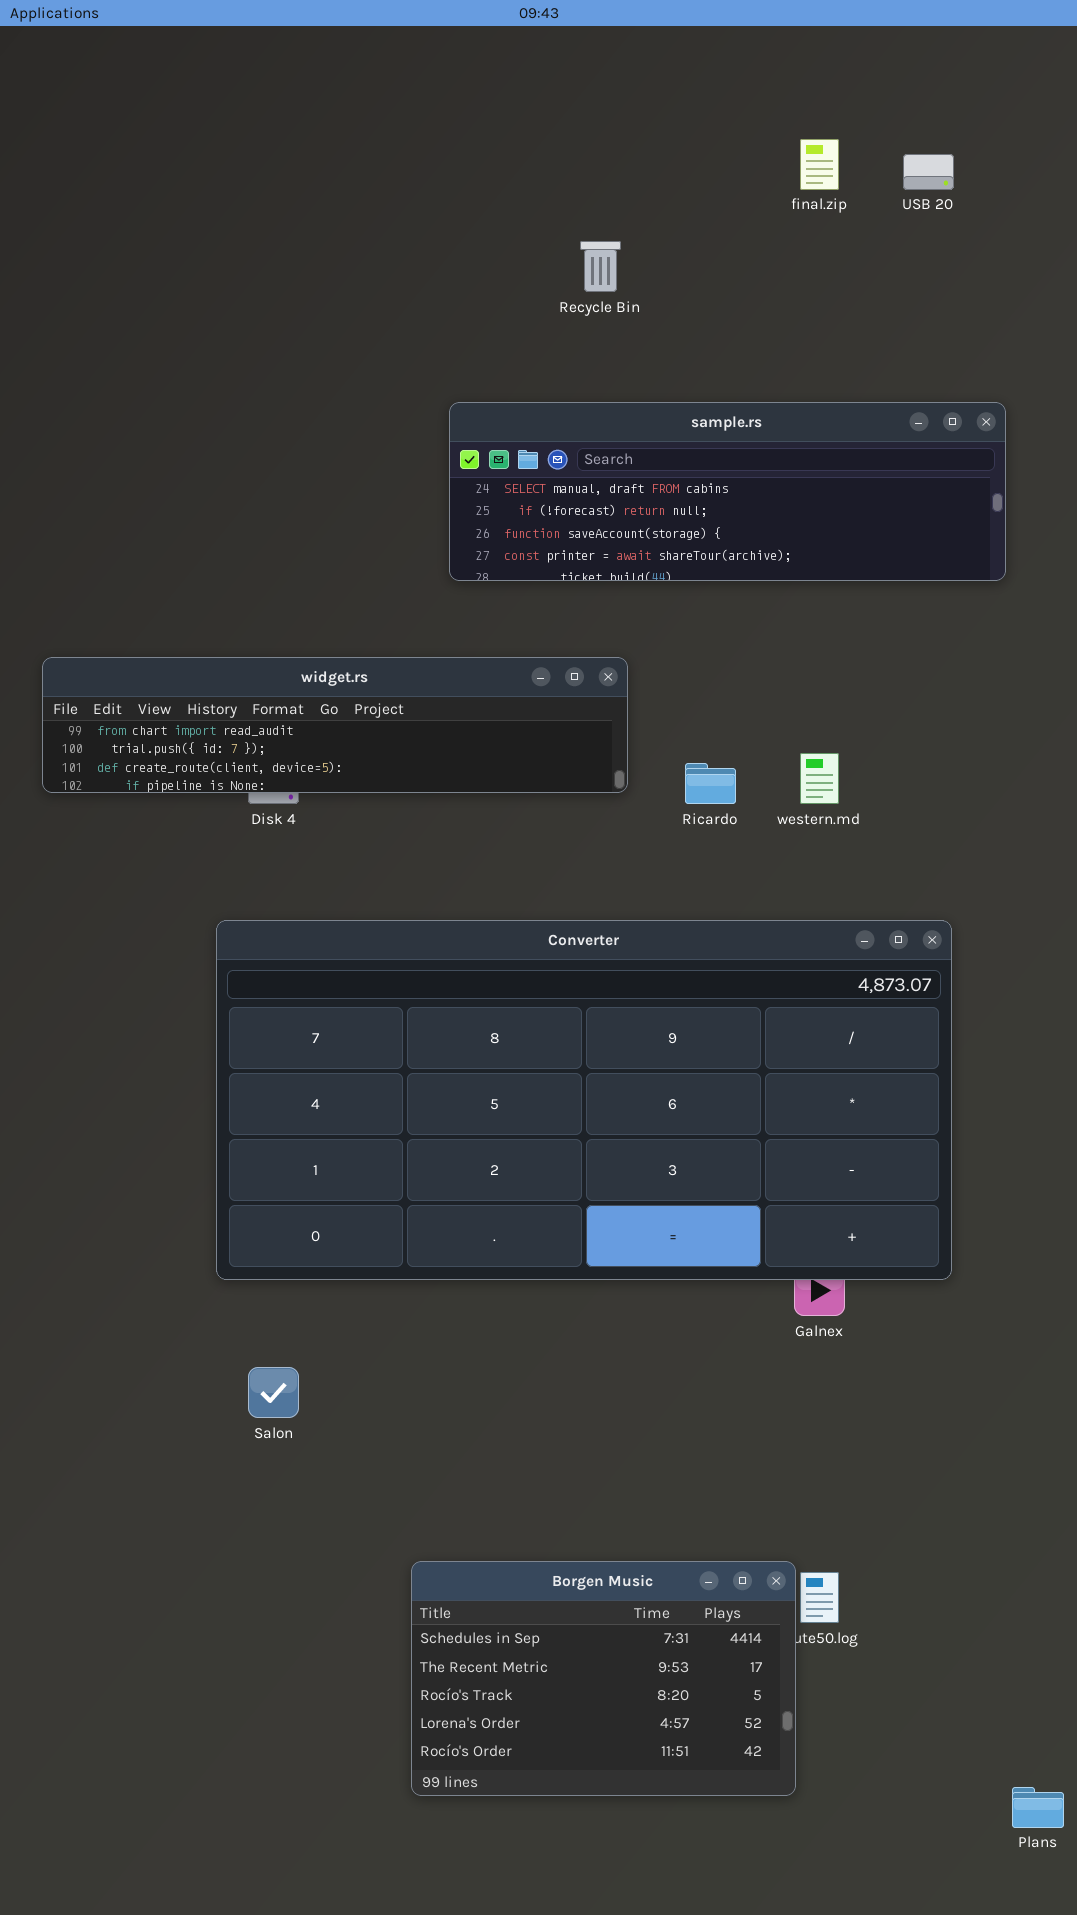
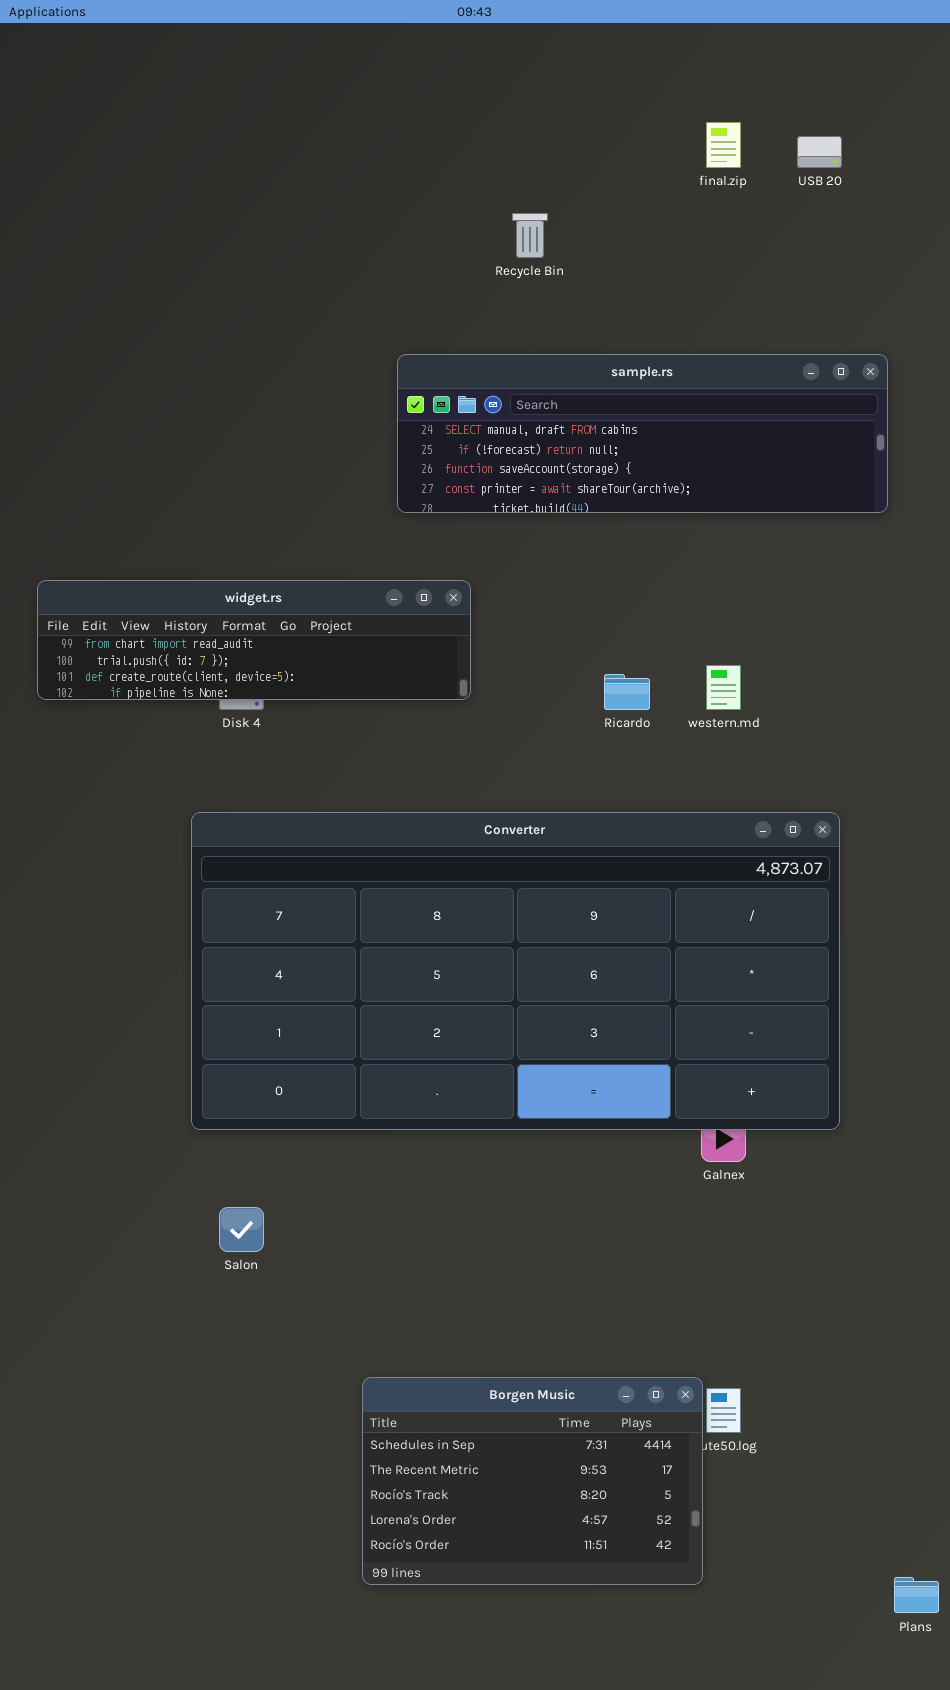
widget.rs: [42,657,628,793] -> [37,580,471,700], resized

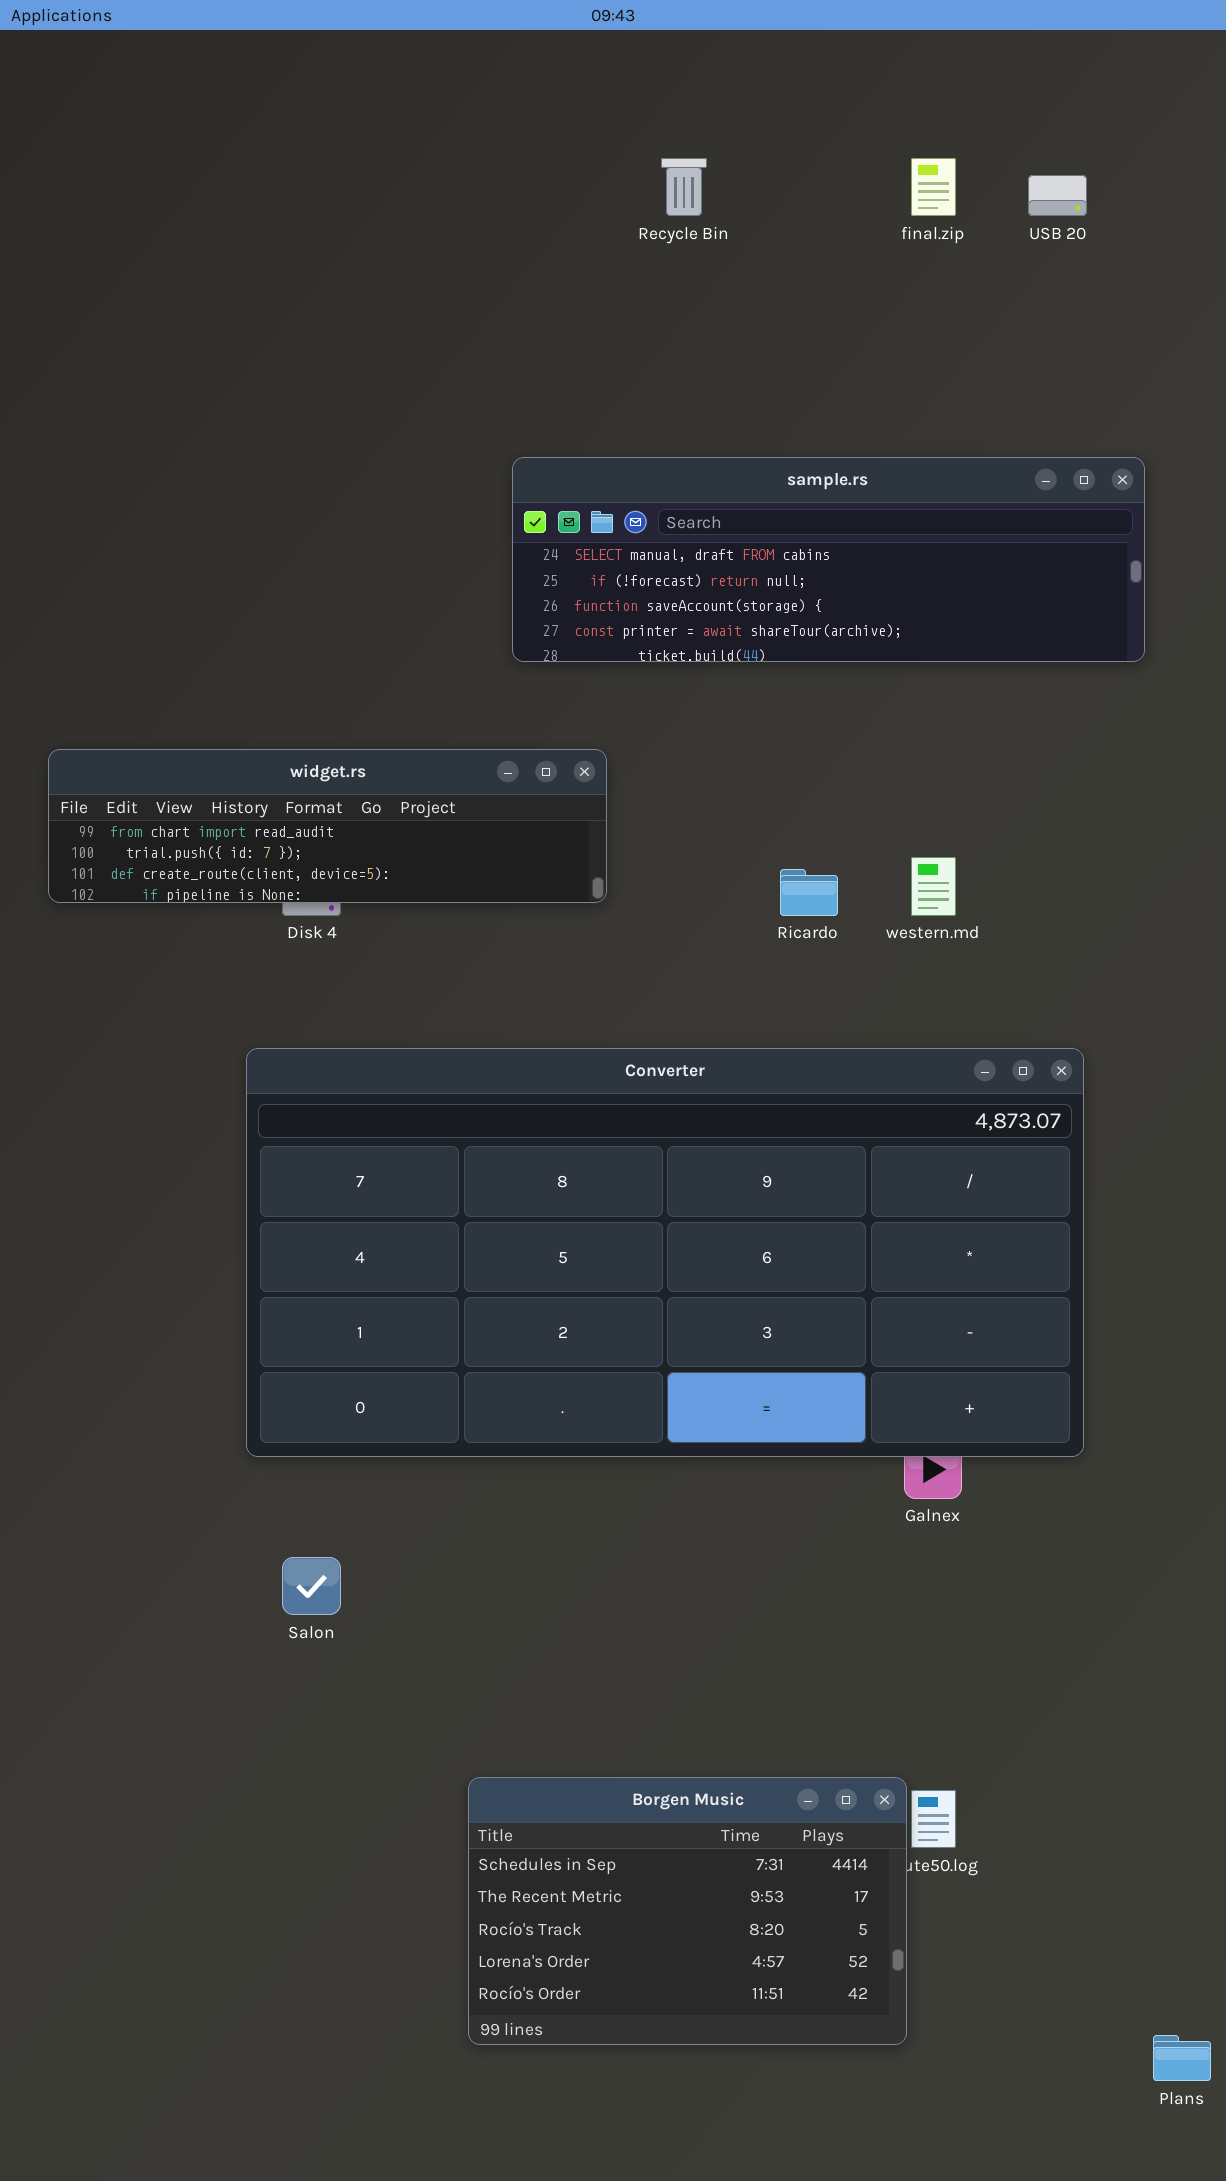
Recycle Bin: [512,213,548,258] -> [661,158,707,216], moved

